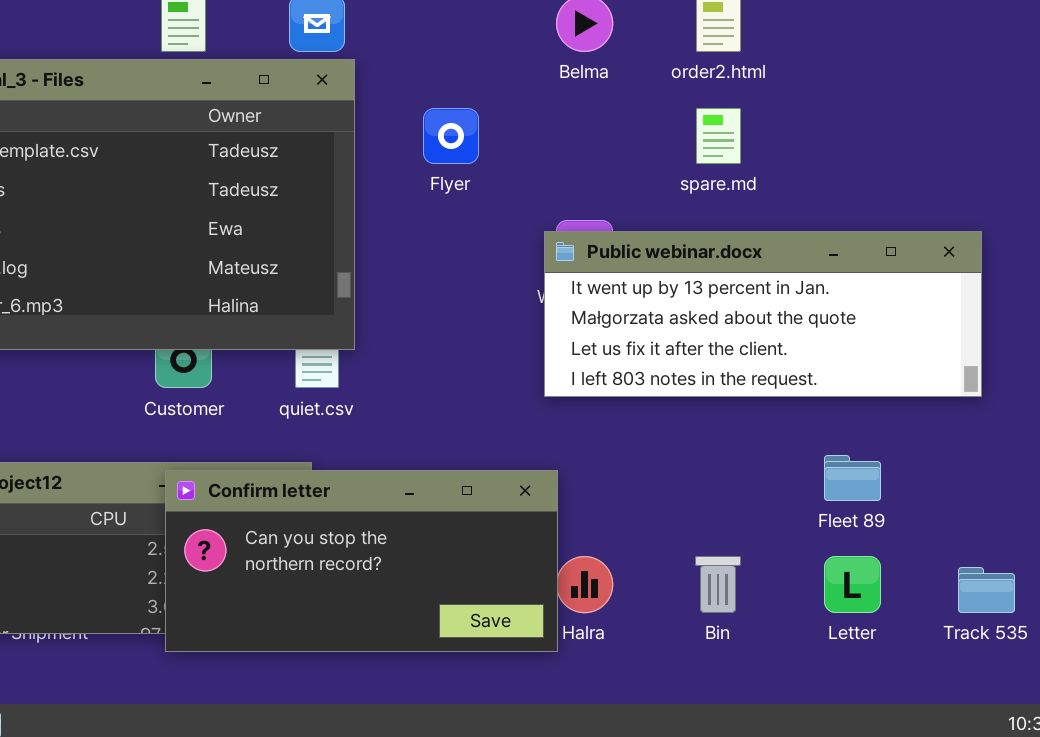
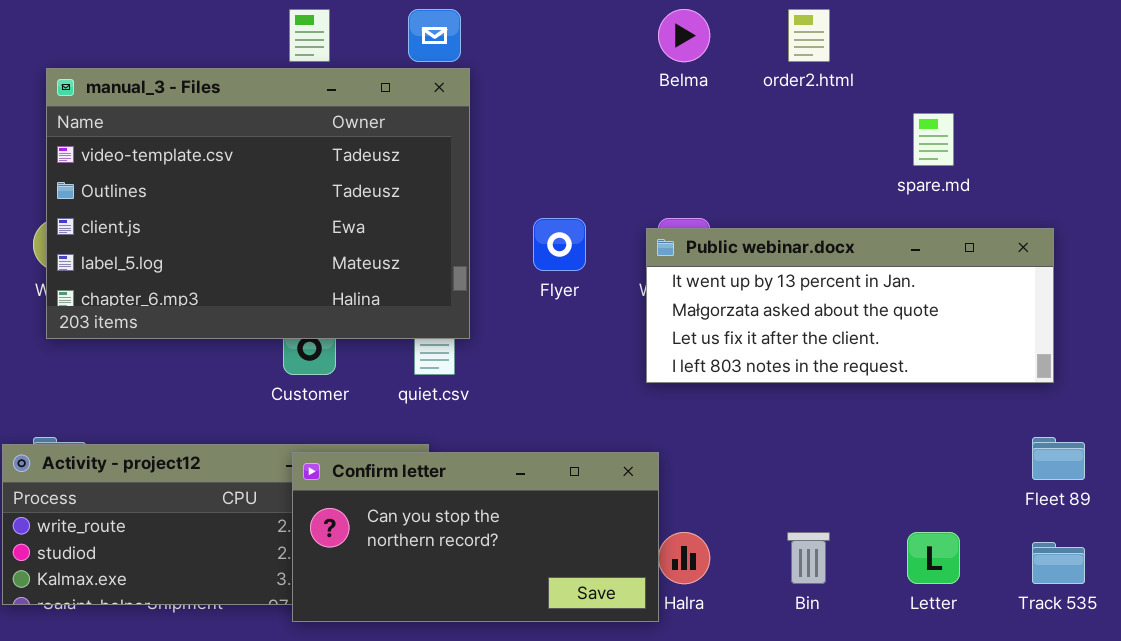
Flyer: [423,108,479,164] -> [533,218,586,271], moved
spare.md: [696,108,741,164] -> [913,113,954,166], moved
Fleet 89: [824,455,881,501] -> [1032,437,1085,480], moved

